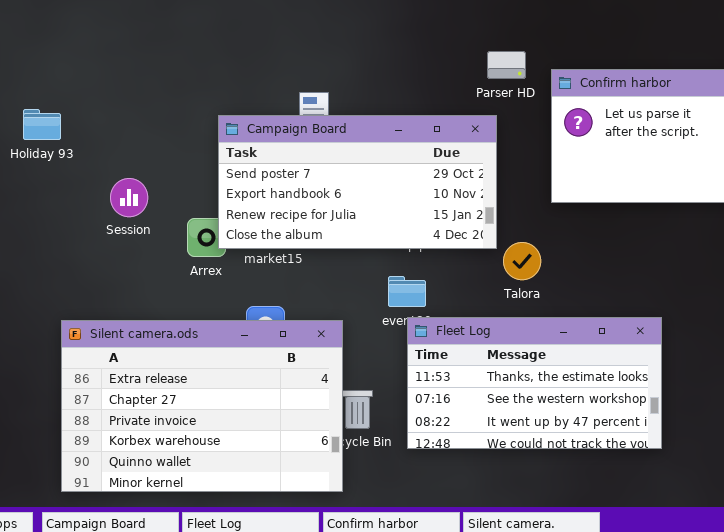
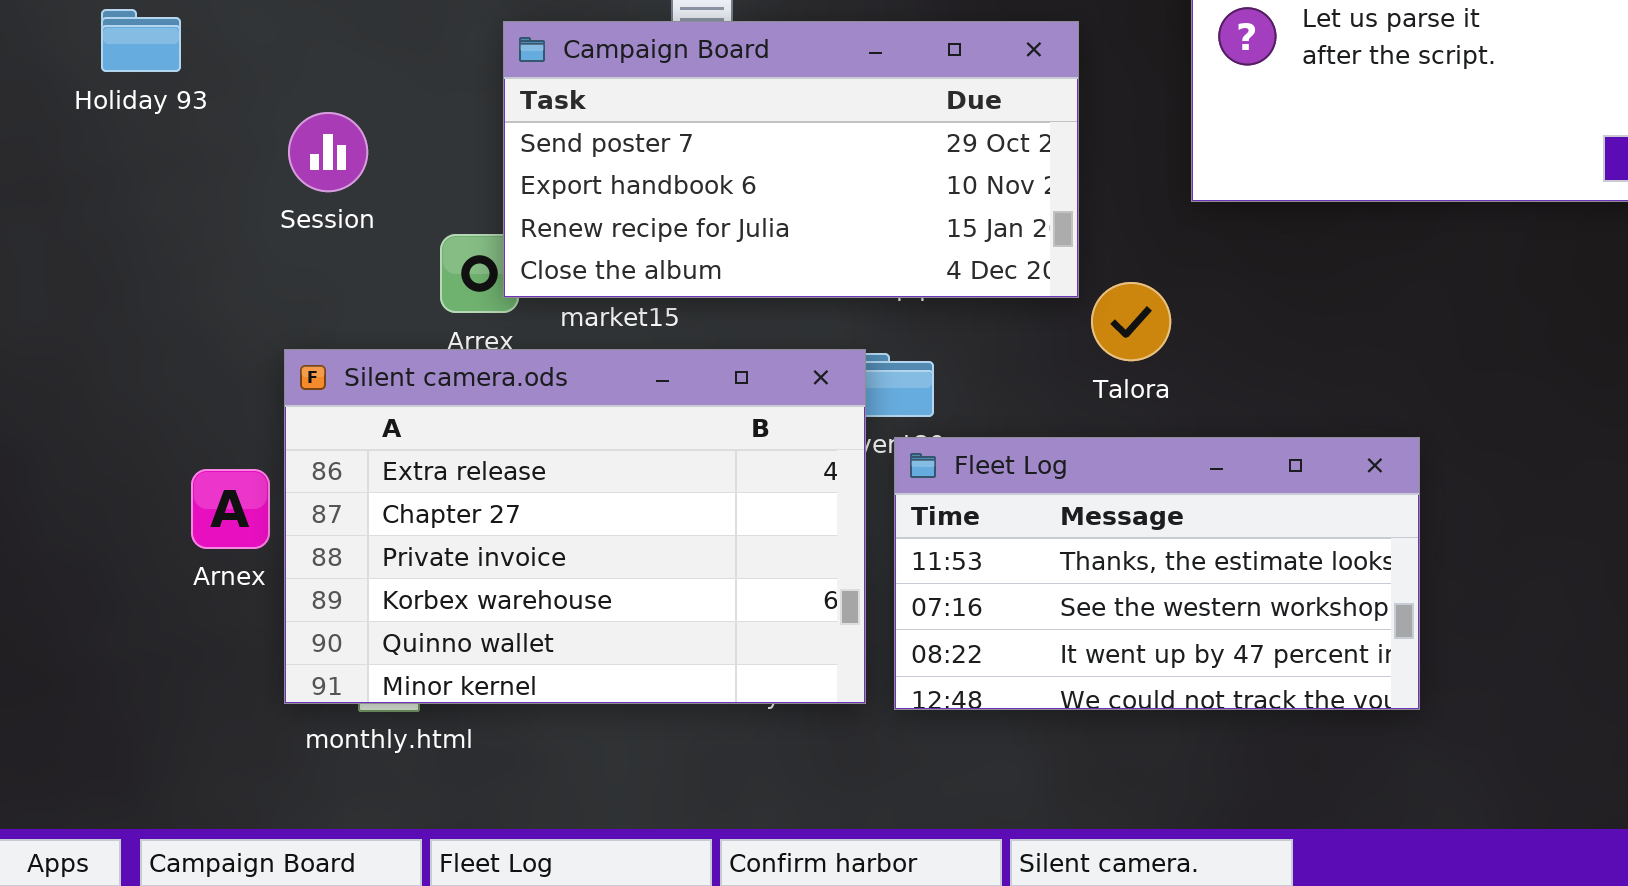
Session: [110,178,148,217] -> [288,112,368,192], moved
Silent camera.ods: [61,320,343,492] -> [284,349,866,704], moved

